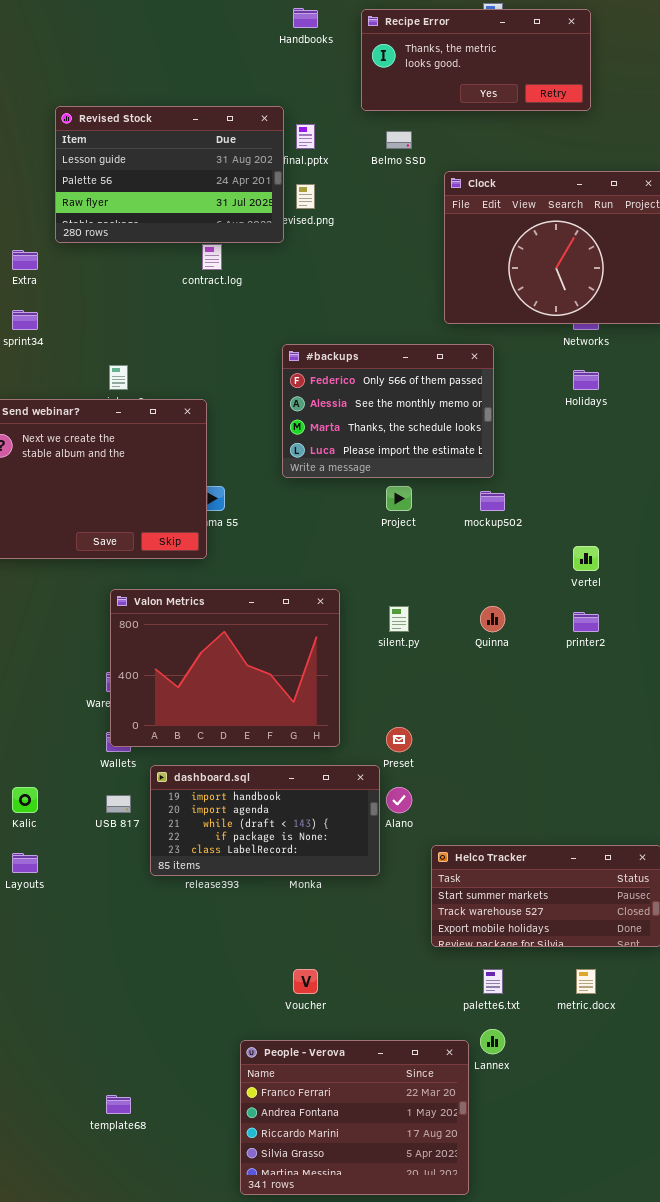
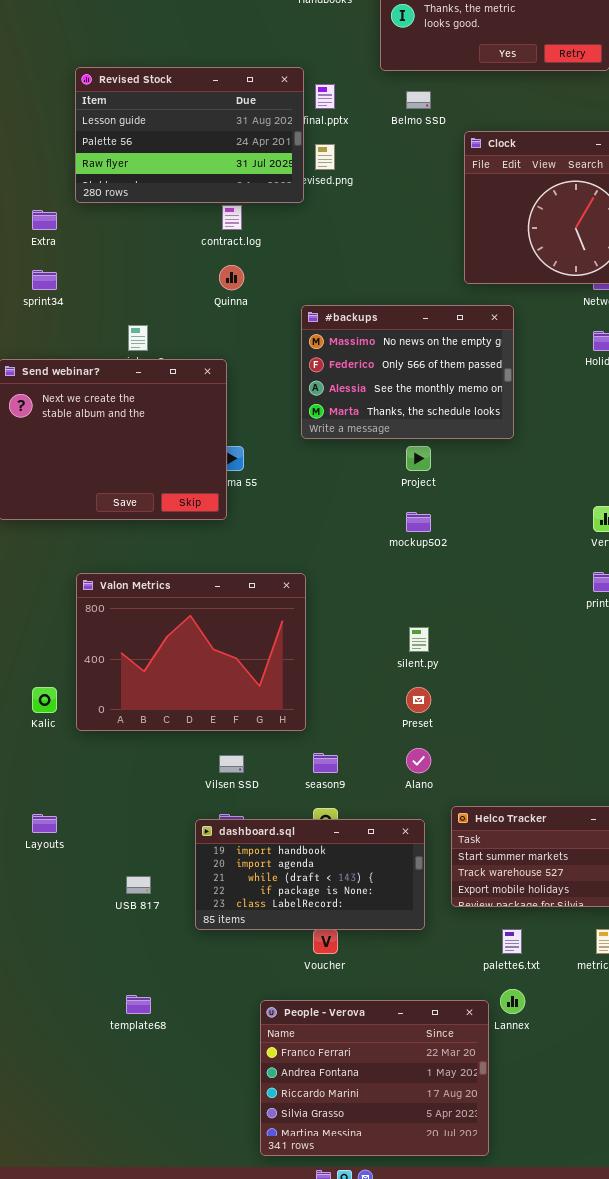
#backups: [282,344,494,478] -> [301,305,514,439], scrolled up 1 row
mockup502: [480,491,505,511] -> [406,512,431,532], moved
Valon Metrics: [110,589,340,747] -> [76,573,306,731], moved
silent.py: [389,606,409,632] -> [409,627,429,652], moved
Quinna: [480,606,505,632] -> [219,265,244,290], moved
dashboard.sql: [150,765,380,876] -> [195,819,425,930], moved
Kalic: [12,787,38,813] -> [32,687,57,713], moved
USB 817: [106,795,131,813] -> [126,876,151,894], moved
template68: [106,1095,131,1114] -> [126,995,151,1014], moved

